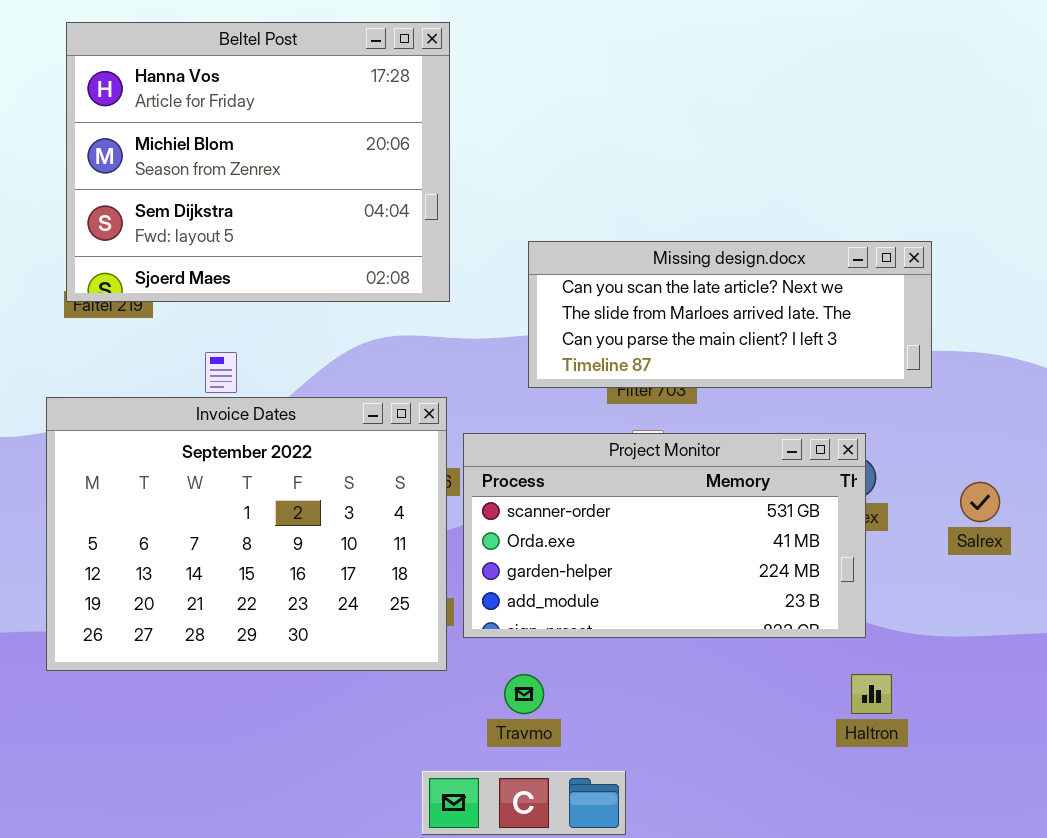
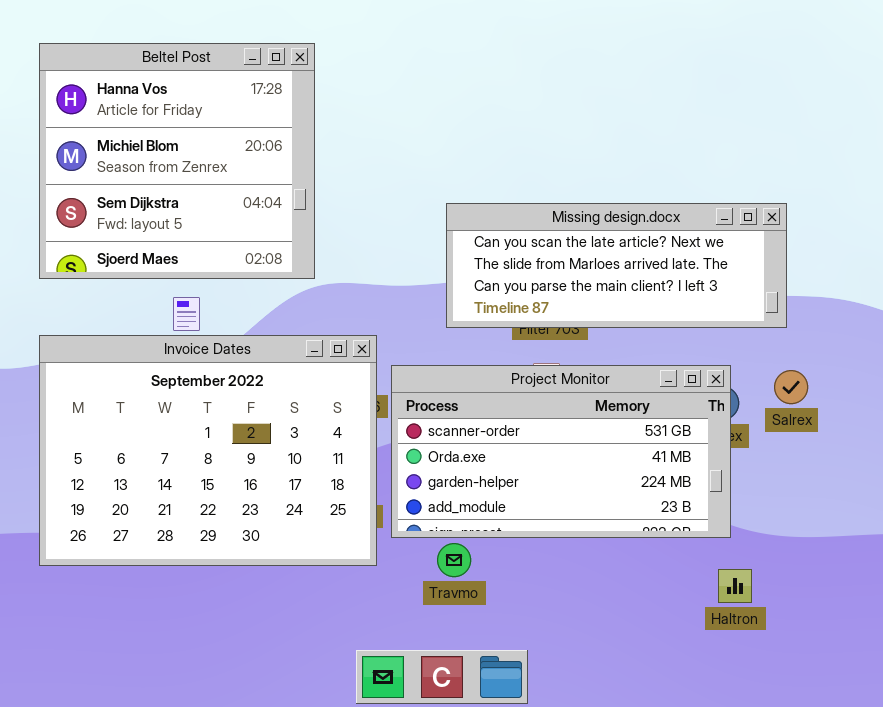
Beltel Post: [66,22,450,302] -> [39,43,315,279], moved, resized
Salrex: [960,482,1000,522] -> [774,370,808,404], moved
Travmo: [504,674,544,714] -> [437,543,471,577], moved

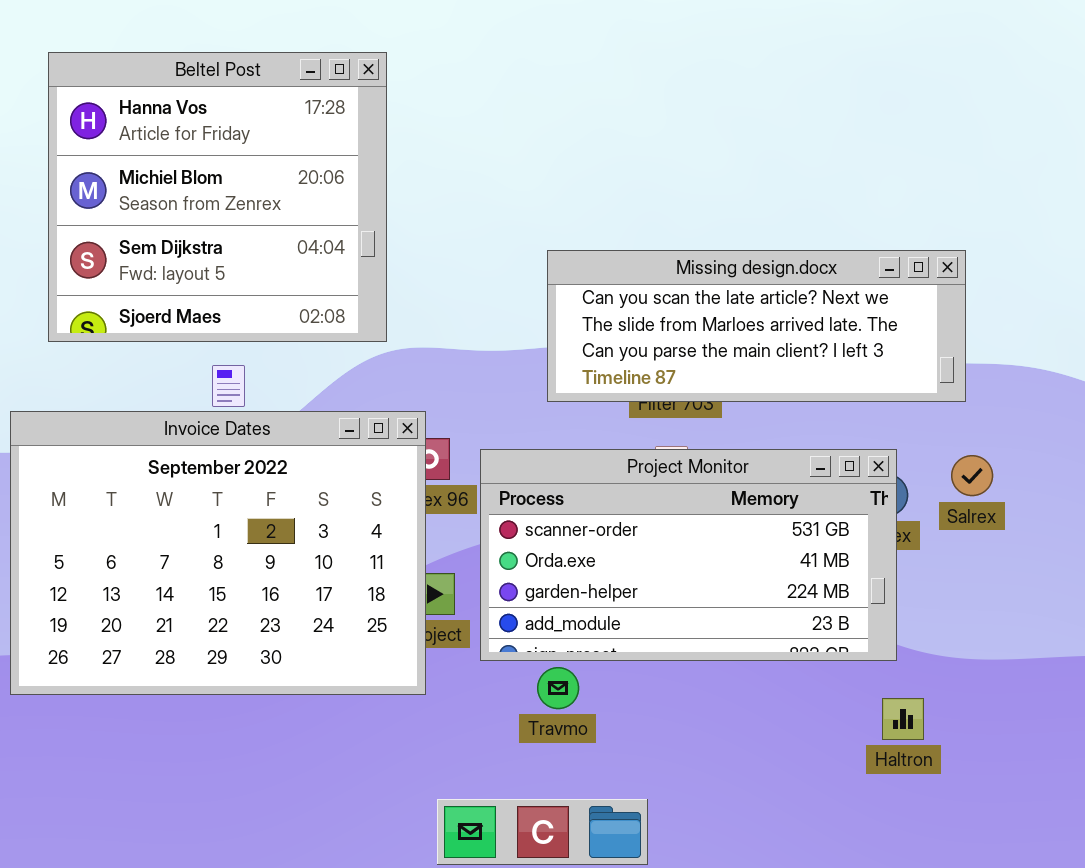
Invoice Dates: [39,335,377,566] -> [10,411,426,695], moved

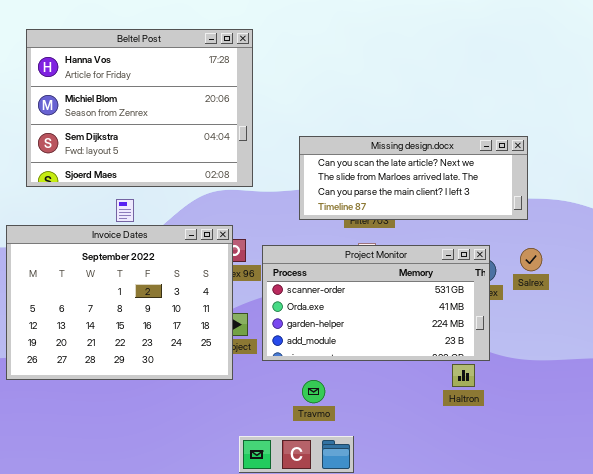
Beltel Post: [48,52,387,342] -> [26,29,253,187], resized
Travmo: [537,667,579,709] -> [302,380,325,403], moved
Haltron: [882,698,924,740] -> [452,364,475,387], moved

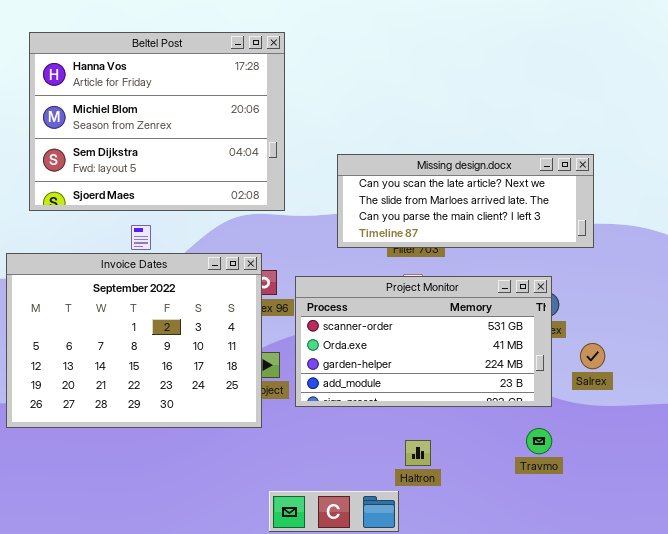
Salrex: [520,248,542,271] -> [580,343,605,369], moved
Haltron: [452,364,475,387] -> [405,440,431,466], moved
Travmo: [302,380,325,403] -> [526,428,552,454], moved

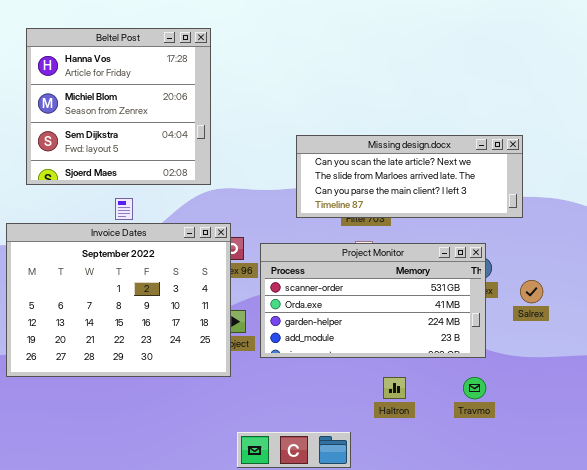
Beltel Post: [29,32,285,211] -> [26,28,211,185], resized
Salrex: [580,343,605,369] -> [520,280,543,303], moved
Haltron: [405,440,431,466] -> [383,377,406,399], moved

